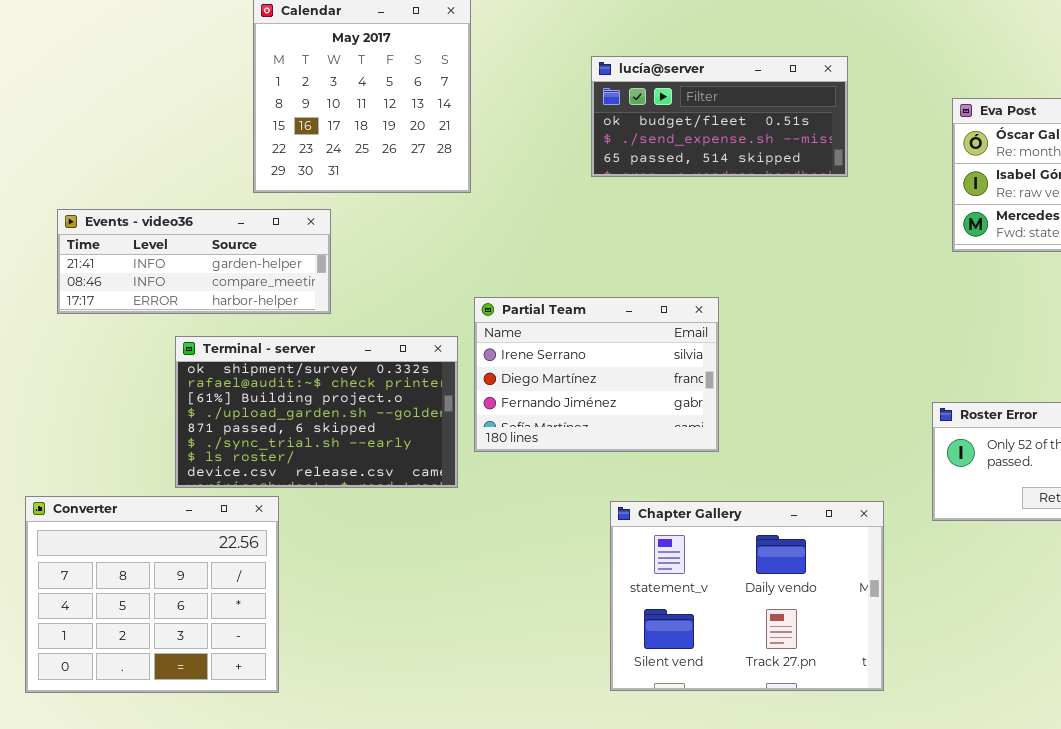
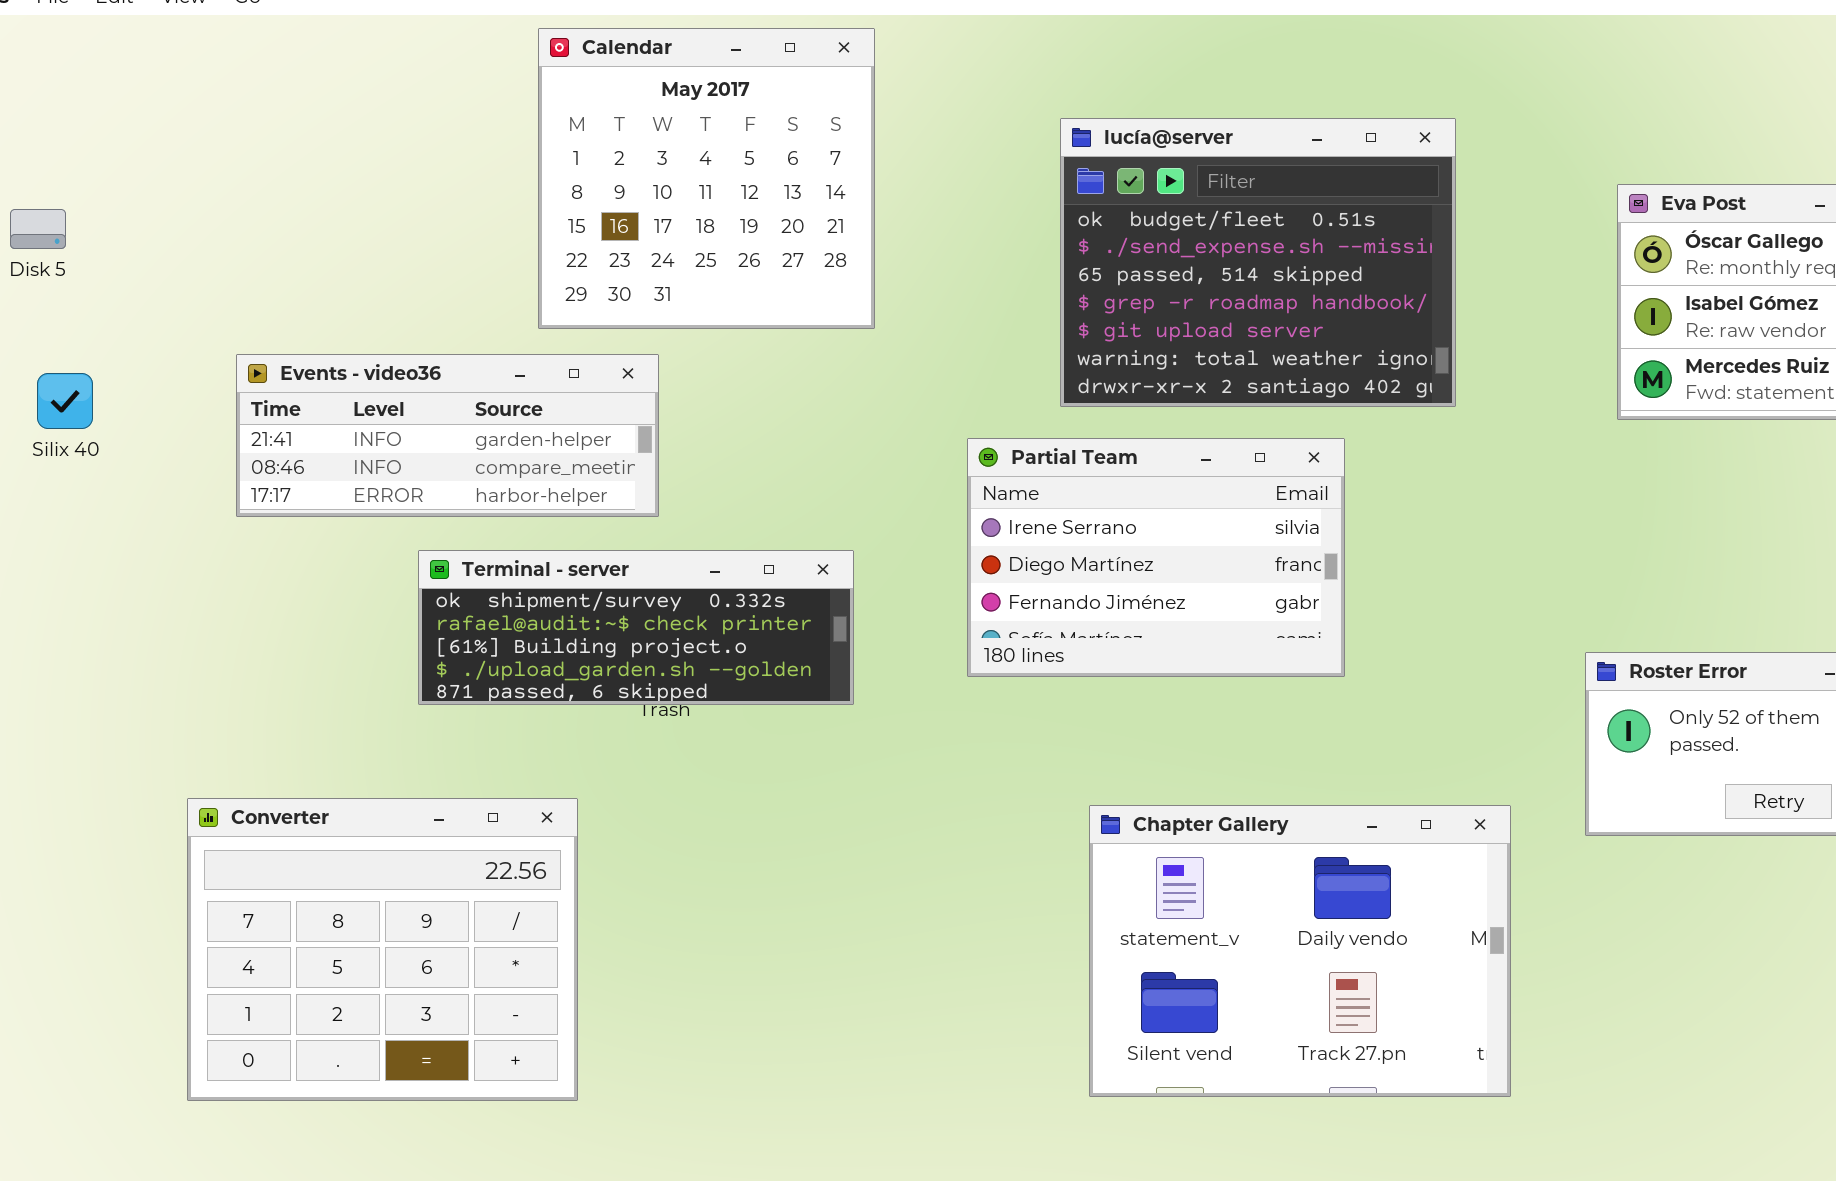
lucía@server: [591,56,848,177] -> [1060,118,1456,407], resized
Partial Team: [474,297,719,452] -> [967,438,1345,677], moved
Terminal - server: [175,336,458,488] -> [418,550,854,705], resized

